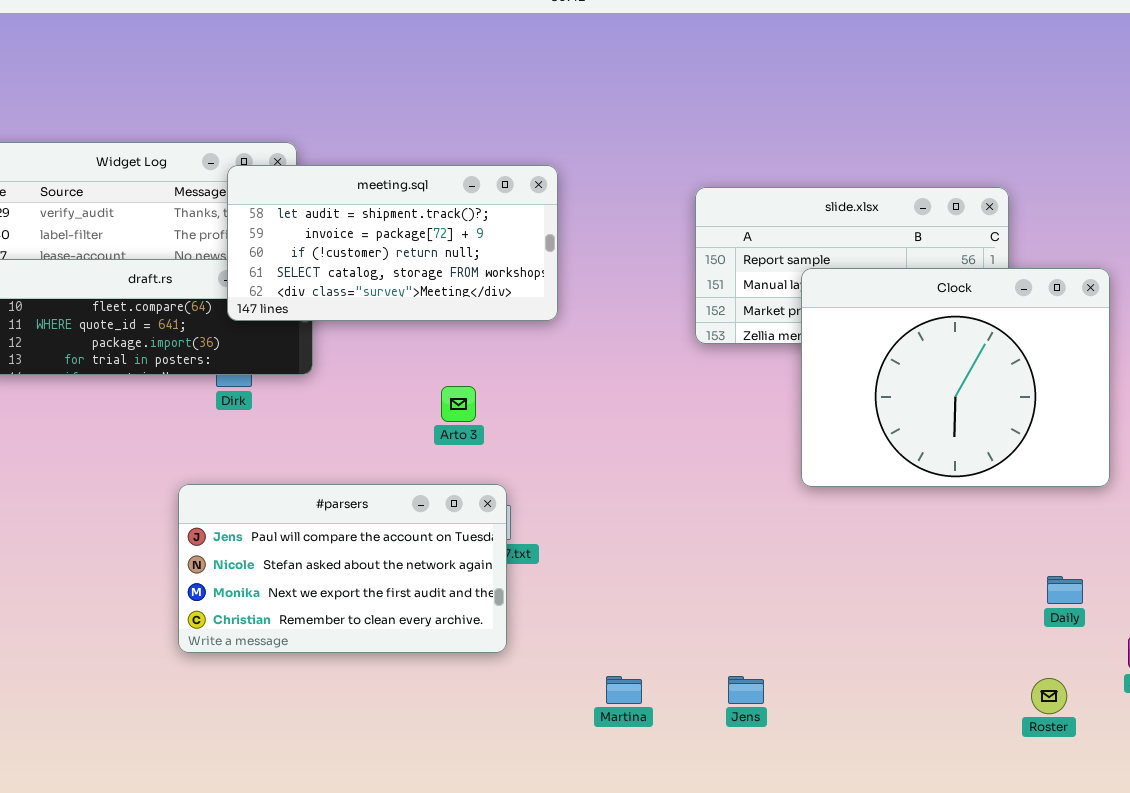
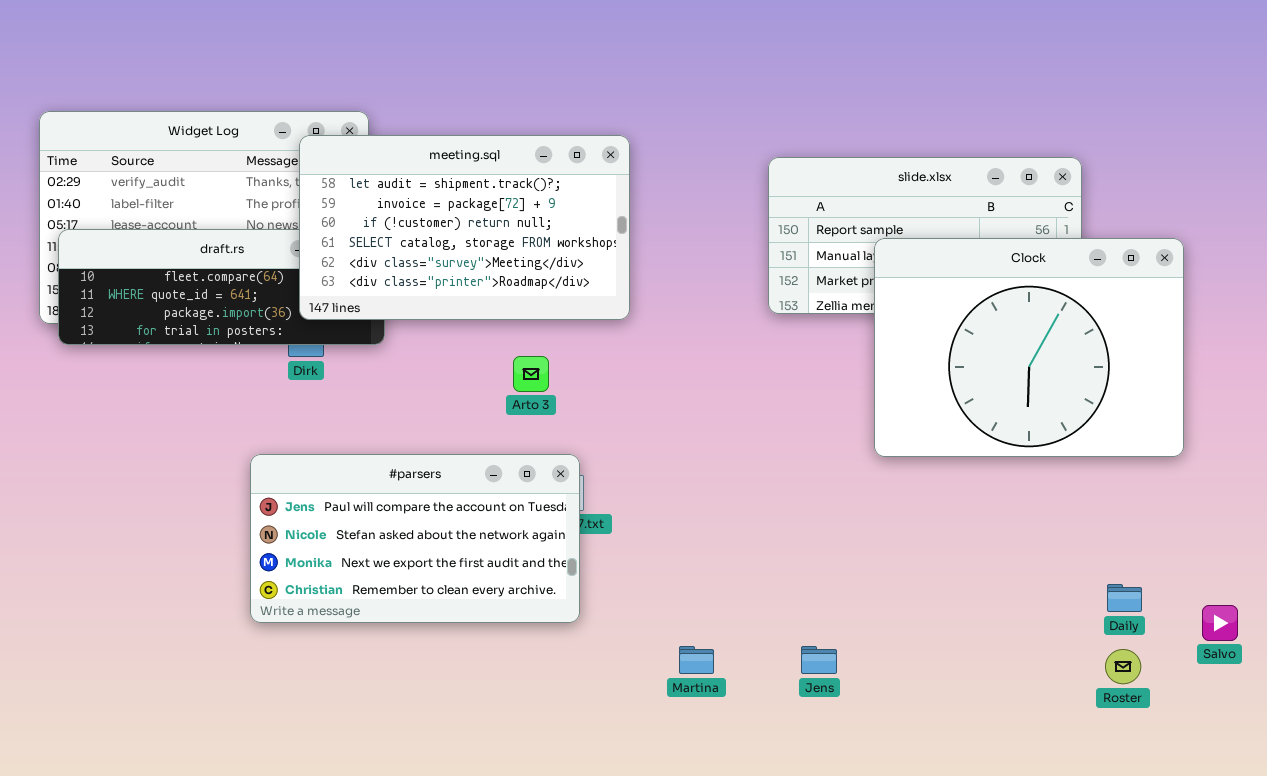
meeting.sql: [227,165,558,321] -> [299,135,630,320], resized
Daily: [1047,576,1083,604] -> [1107,584,1142,612], moved

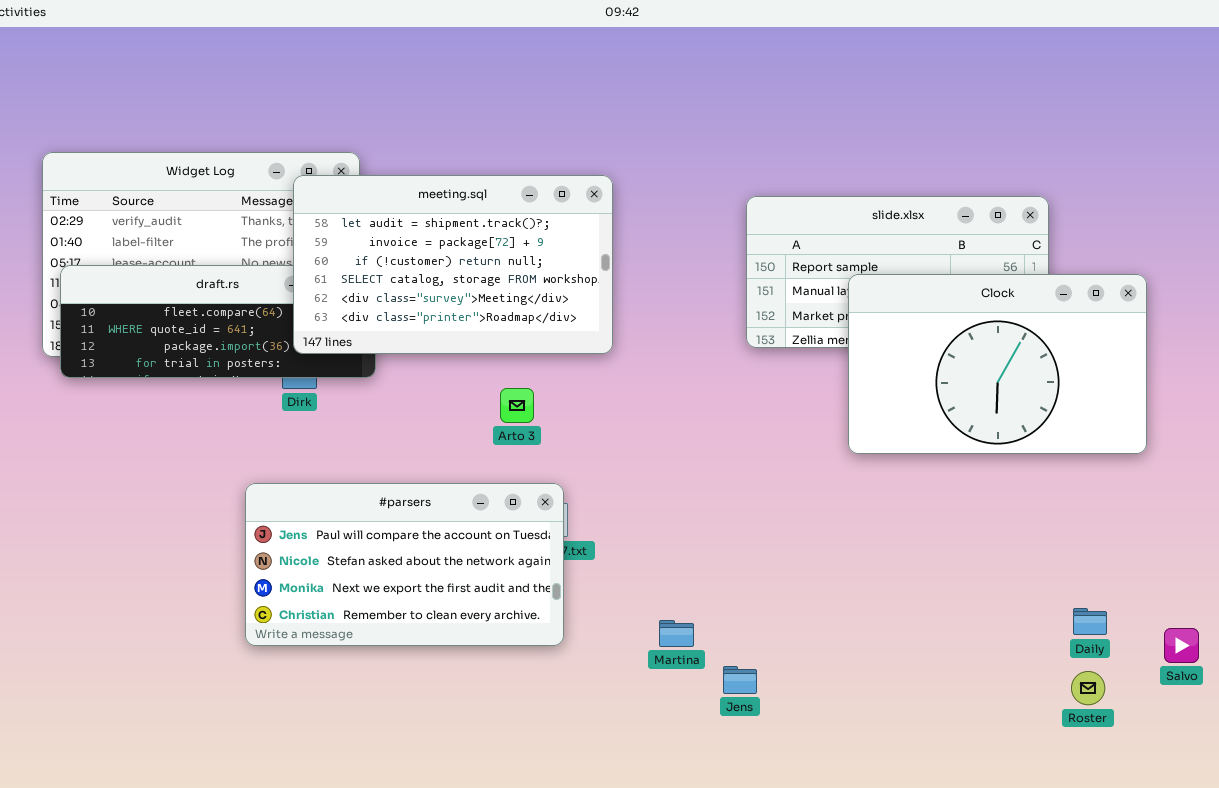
Clock: [874,238,1184,457] -> [848,274,1147,454], resized
Martina: [679,646,714,674] -> [659,620,694,647], moved
Jens: [801,646,837,674] -> [723,666,757,694], moved

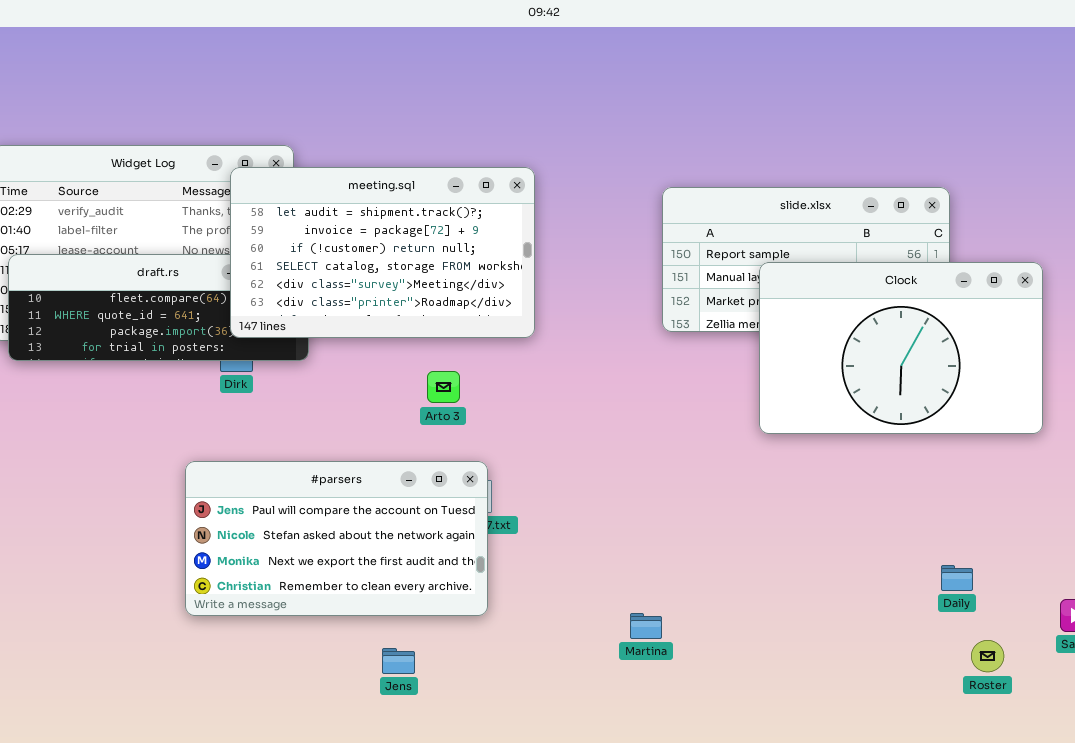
Daily: [1073,608,1107,635] -> [941,565,973,591], moved
Martina: [659,620,694,647] -> [630,613,662,639], moved
Jens: [723,666,757,694] -> [382,648,415,674], moved

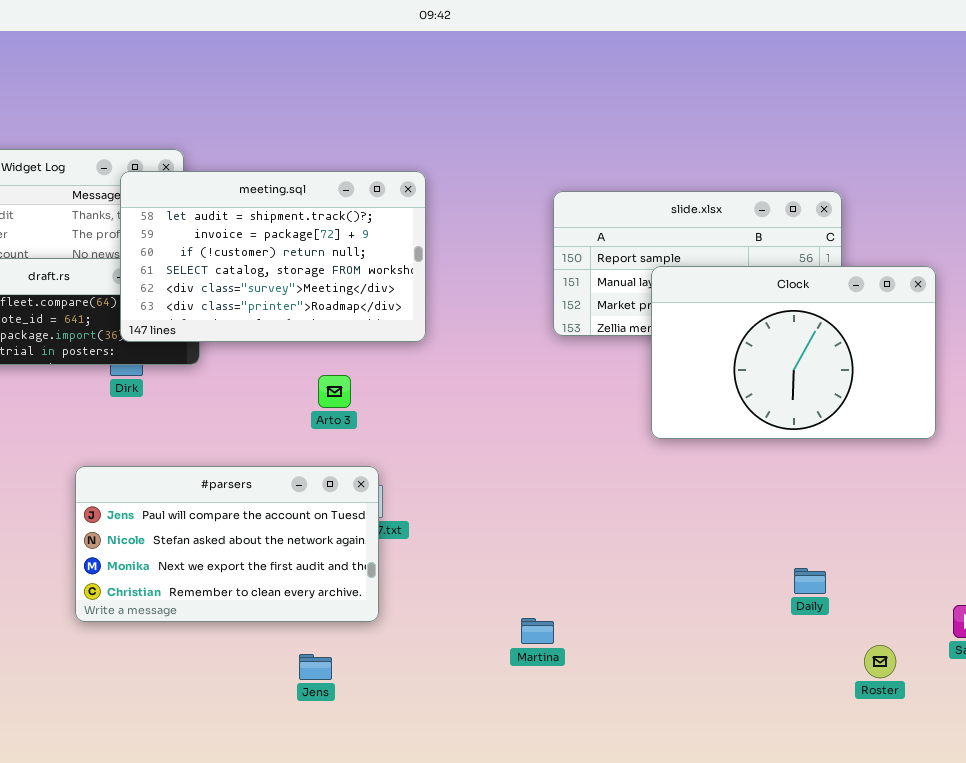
Daily: [941,565,973,591] -> [794,568,826,594], moved
Jens: [382,648,415,674] -> [299,654,332,680], moved

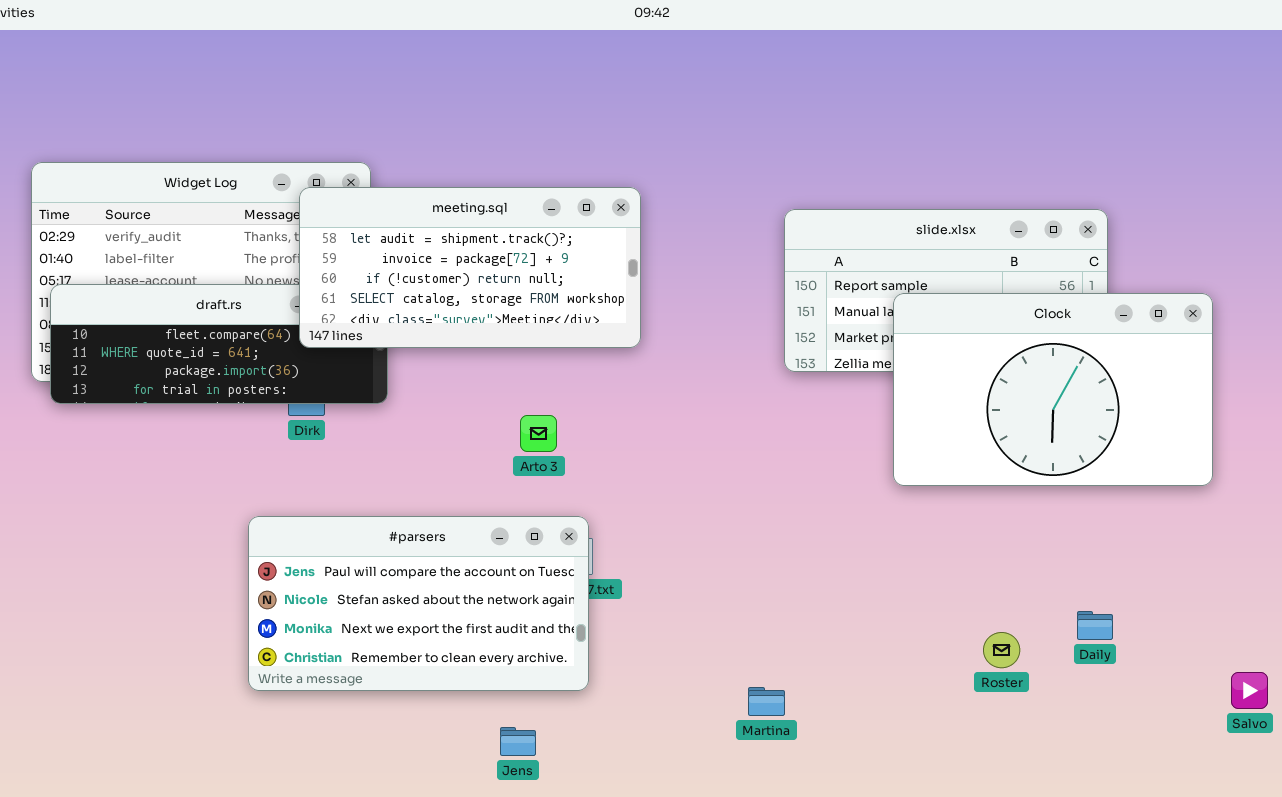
meeting.sql: [120,171,426,342] -> [299,187,641,348], resized
Daily: [794,568,826,594] -> [1077,611,1113,640], moved
Roster: [864,645,896,678] -> [983,632,1020,668], moved

